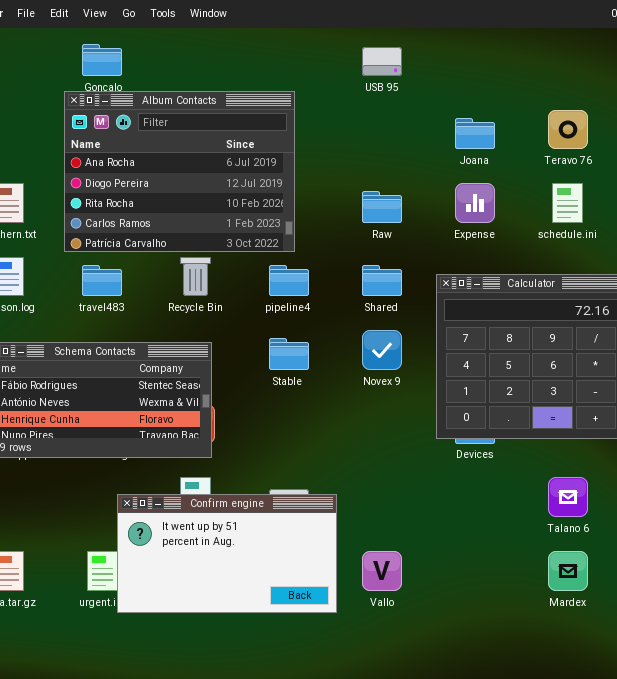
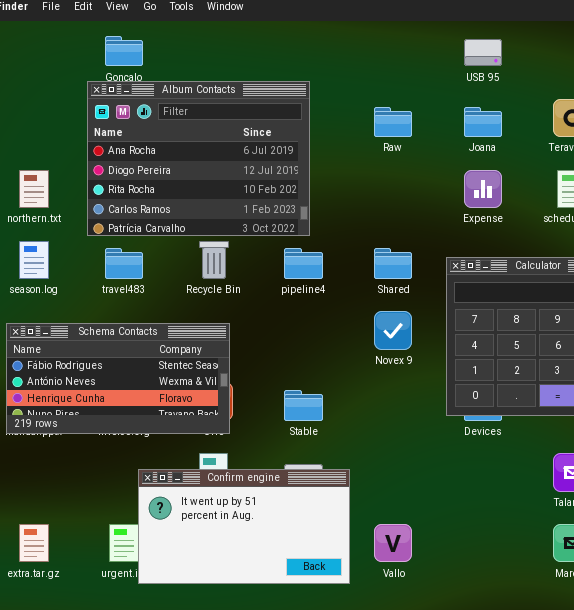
USB 95: [362,47,402,76] -> [464,39,502,66], moved
Raw: [362,191,402,223] -> [374,107,412,137], moved
Stable: [269,338,309,370] -> [284,390,323,421], moved

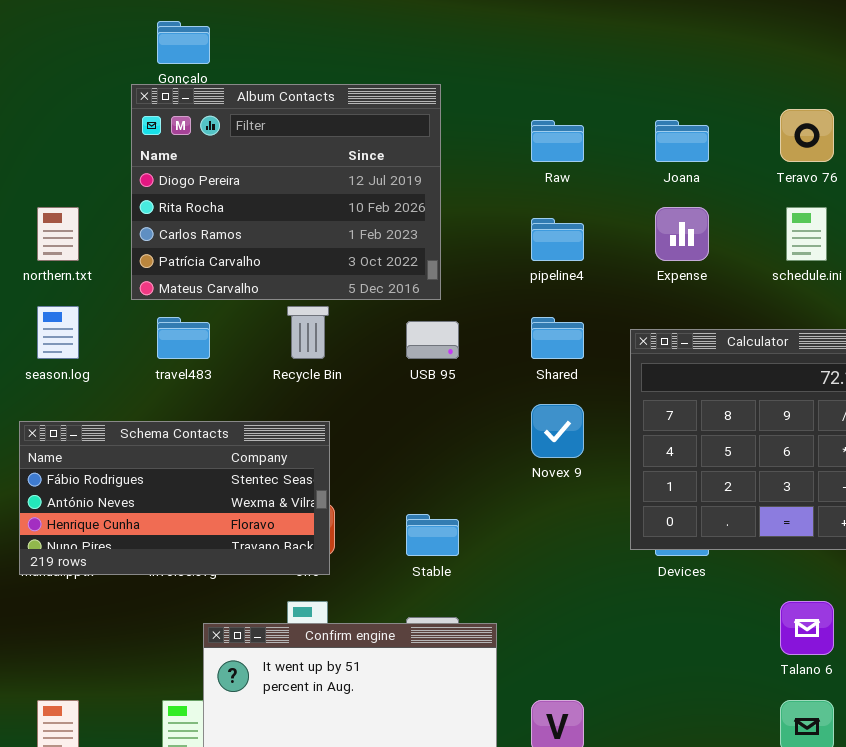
USB 95: [464,39,502,66] -> [406,321,459,359], moved
Album Contacts: [87,81,310,236] -> [131,84,441,300], scrolled down 1 row
pipeline4: [284,248,323,279] -> [531,218,584,261], moved

